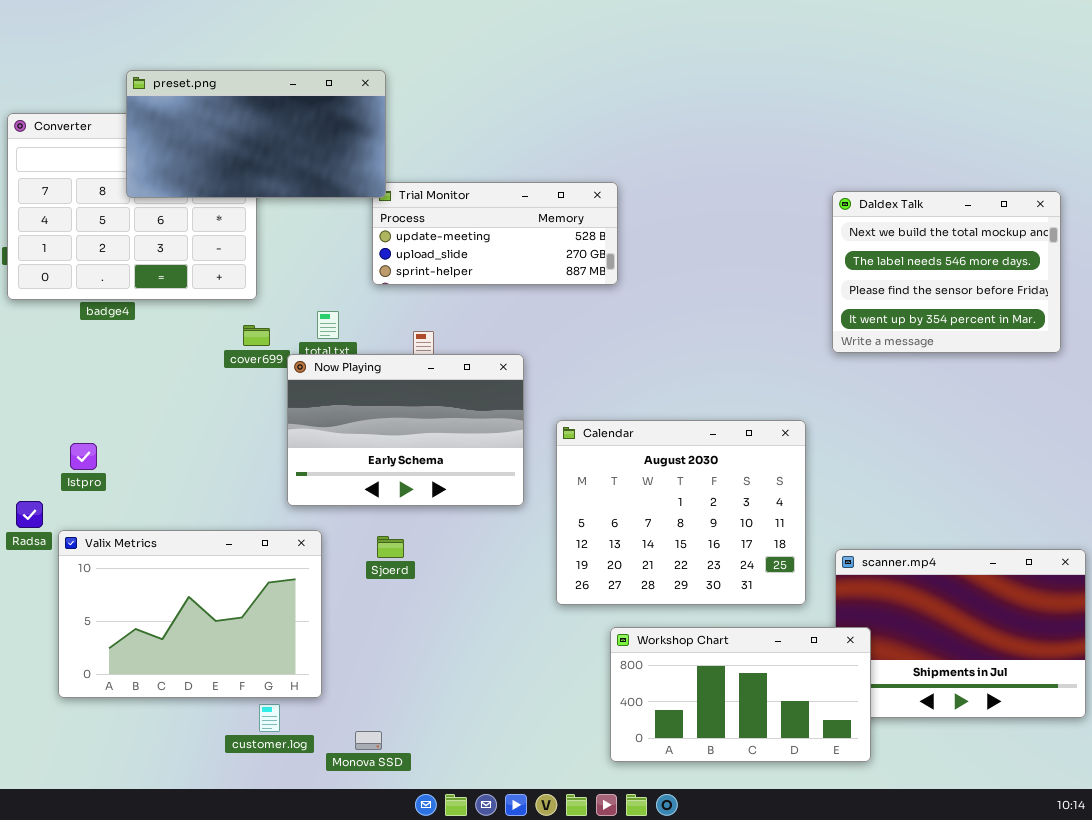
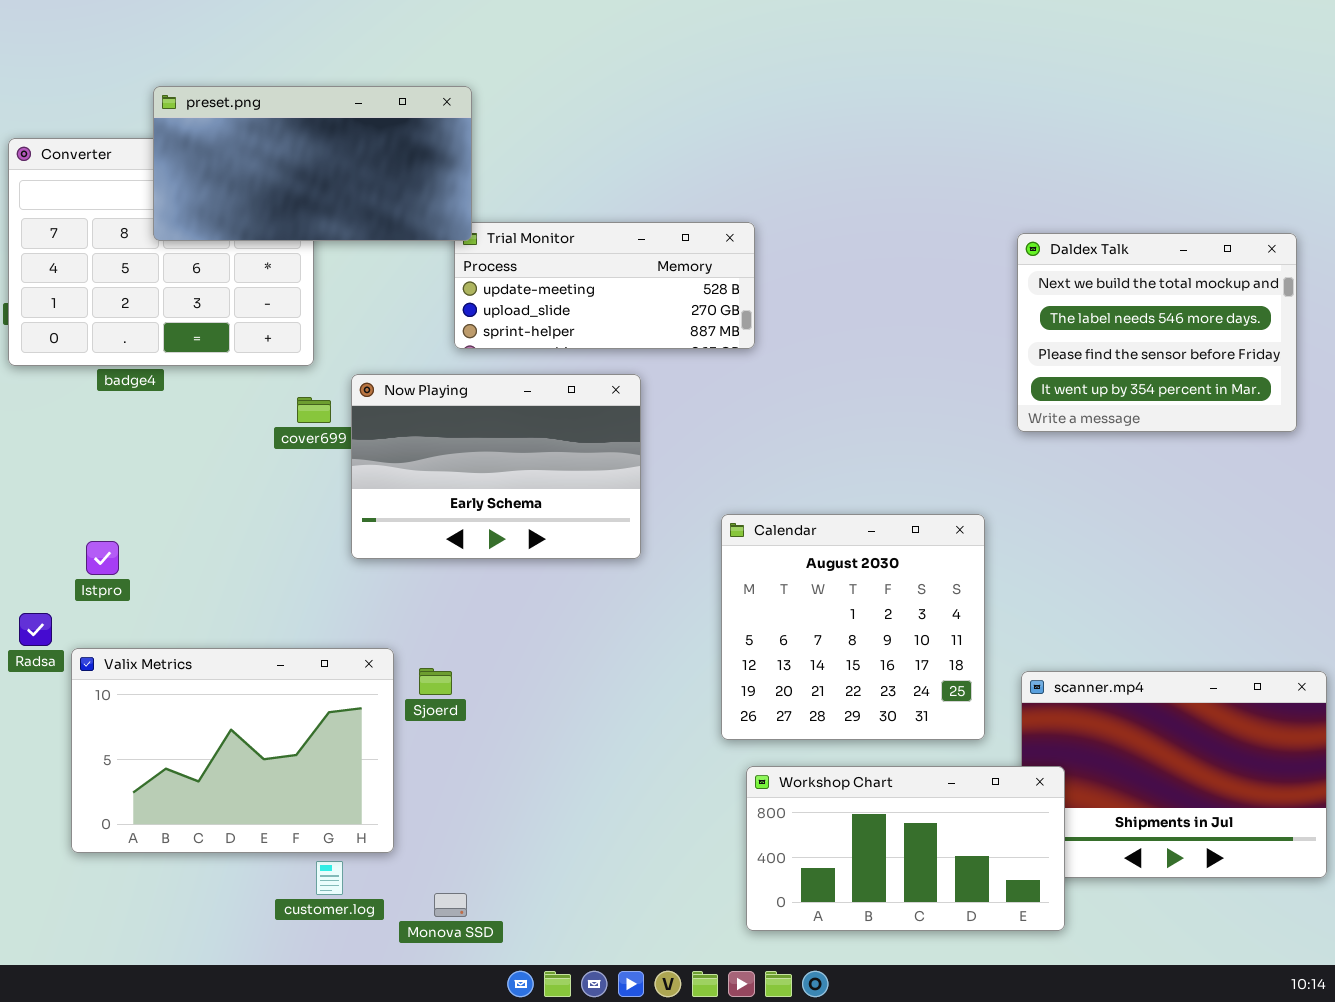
Now Playing: [287,354,524,506] -> [351,374,641,559], moved
Calendar: [556,420,806,605] -> [721,514,985,740], resized
Sjoerd: [377,536,404,558] -> [419,668,452,695], moved

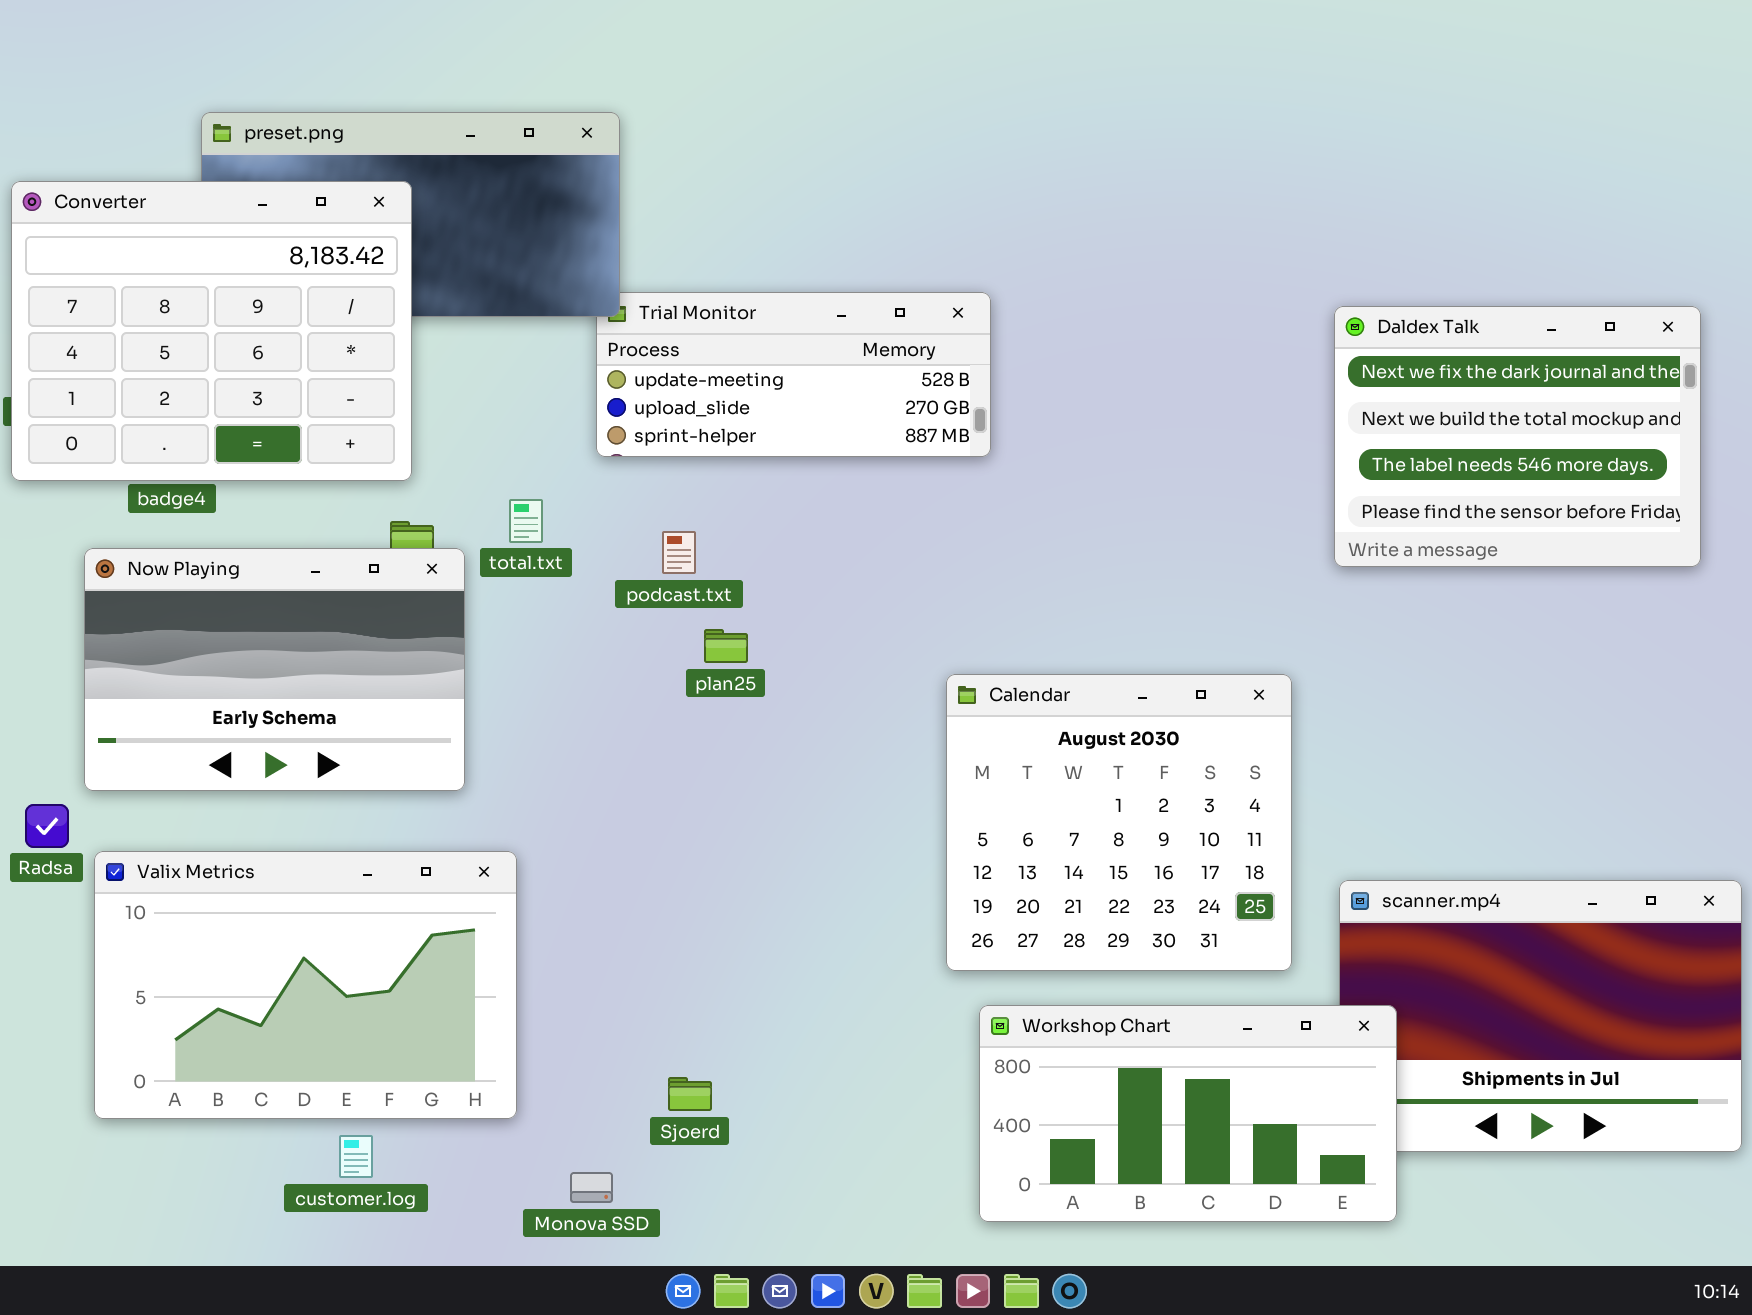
Converter: [8,138,314,366] -> [11,181,412,481], raised
Daldex Talk: [1017,233,1297,432] -> [1334,306,1701,567], scrolled up 1 row
Now Playing: [351,374,641,559] -> [84,548,465,791], moved
Sjoerd: [419,668,452,695] -> [668,1077,712,1111], moved
customer.log: [316,861,343,895] -> [339,1135,373,1178], moved

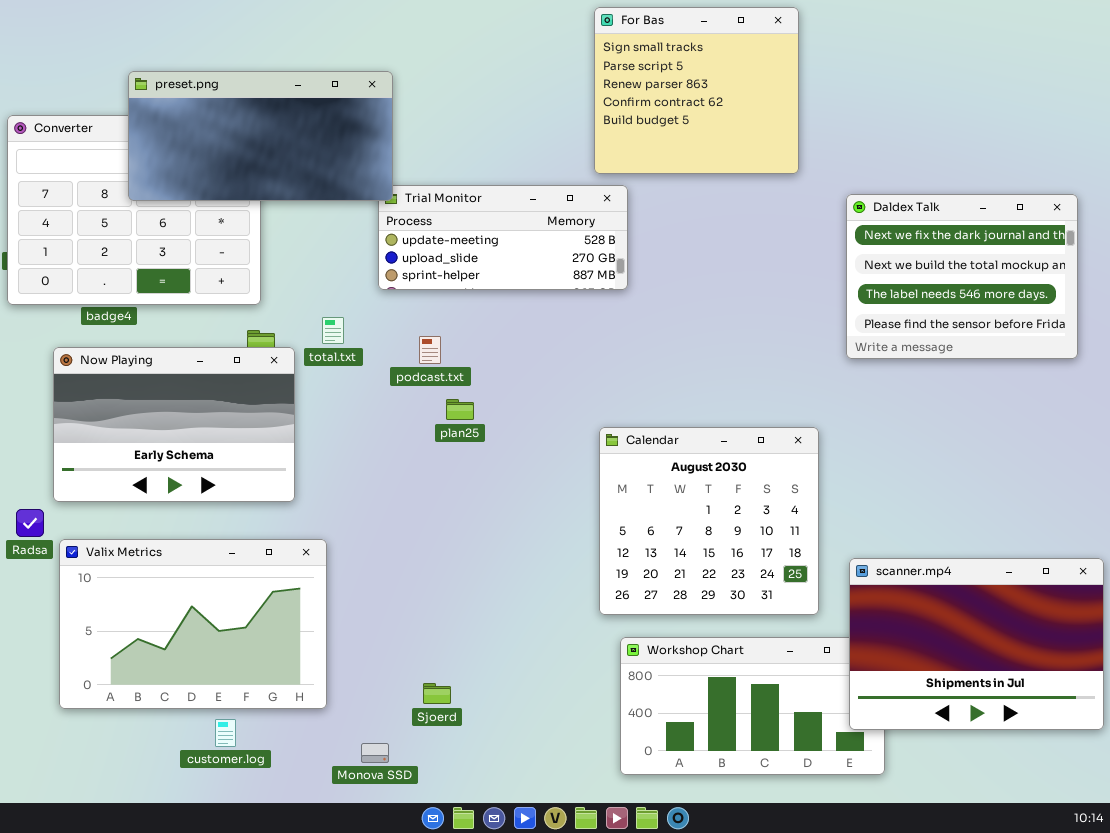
For Bas: none -> [594,7,799,174], opened
preset.png: [201,112,620,317] -> [128,71,393,201], raised
scanner.mp4: [1339,880,1742,1152] -> [849,558,1104,730], raised

